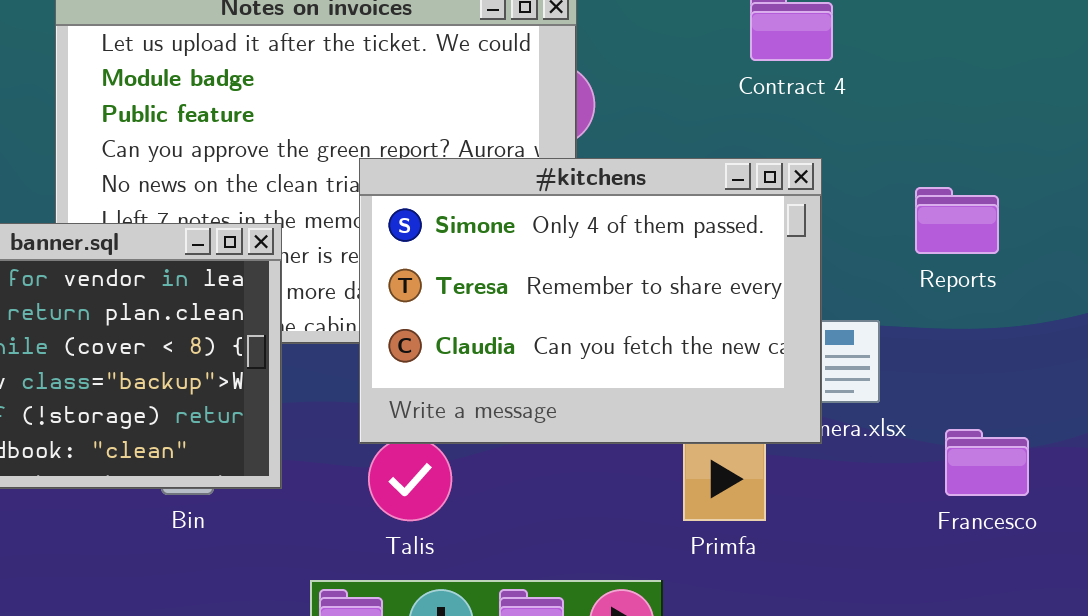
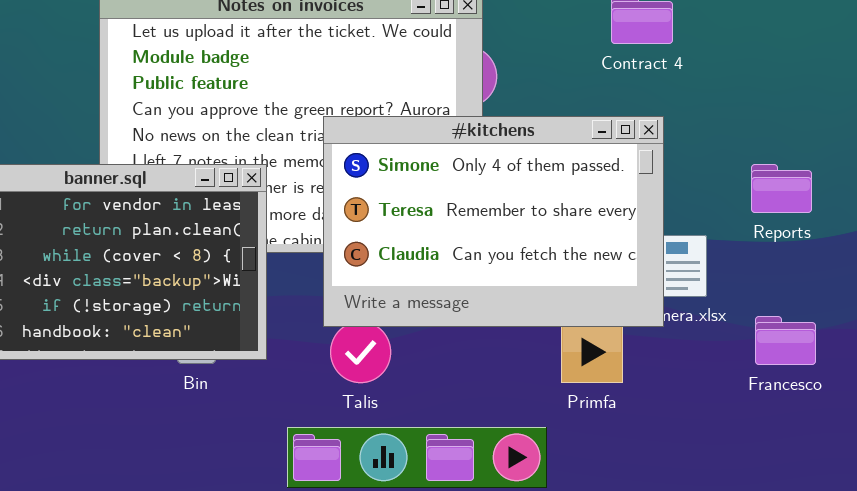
Reports: [915,187,999,254] -> [751,164,812,213], moved

